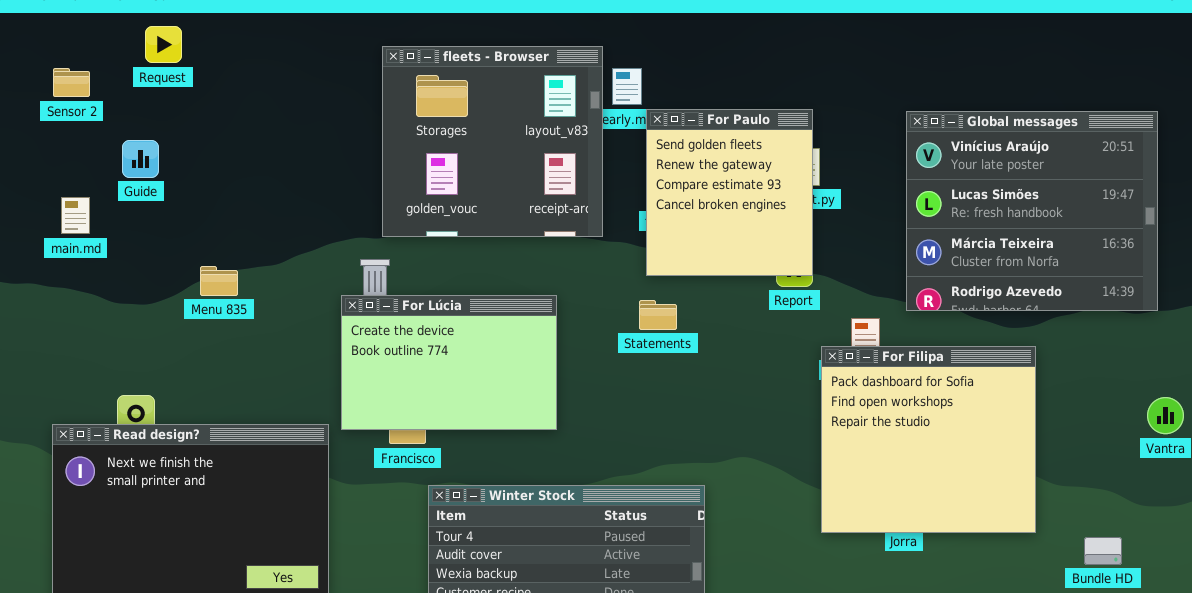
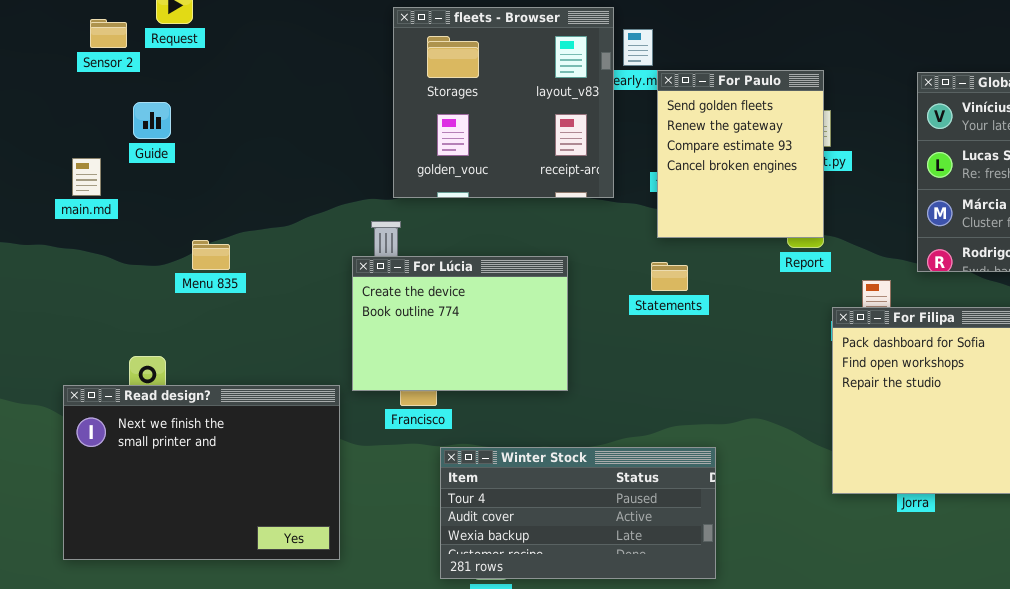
Sensor 2: [53,68,90,97] -> [90,19,127,48], moved
Menu 835: [200,266,238,296] -> [192,240,230,270], moved

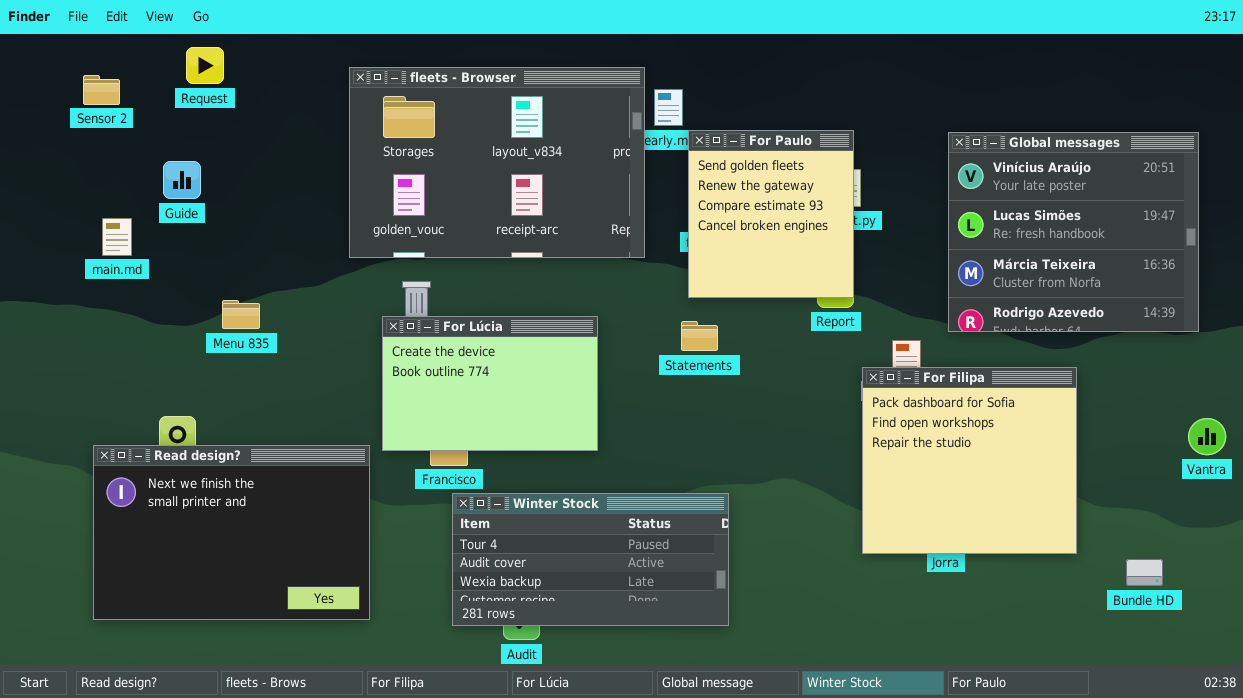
fleets - Browser: [393,7,614,198] -> [349,67,645,258], resized
Sensor 2: [90,19,127,48] -> [83,75,120,105], moved
Winter Stock: [440,447,716,579] -> [452,493,729,626], moved

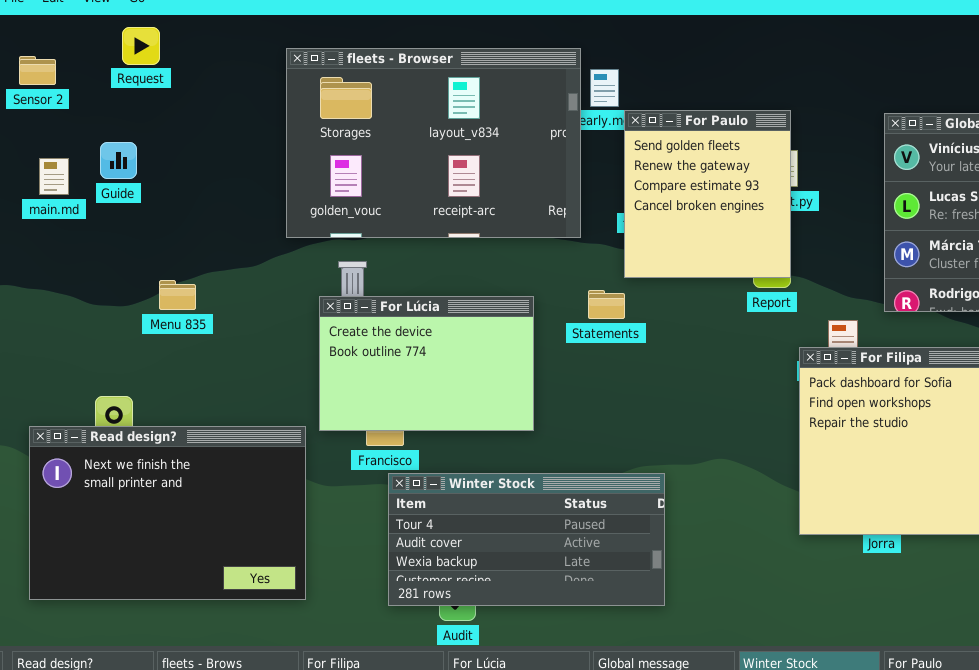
main.md: [102,218,132,256] -> [39,158,69,195], moved
Statements: [681,321,718,351] -> [588,290,625,319], moved

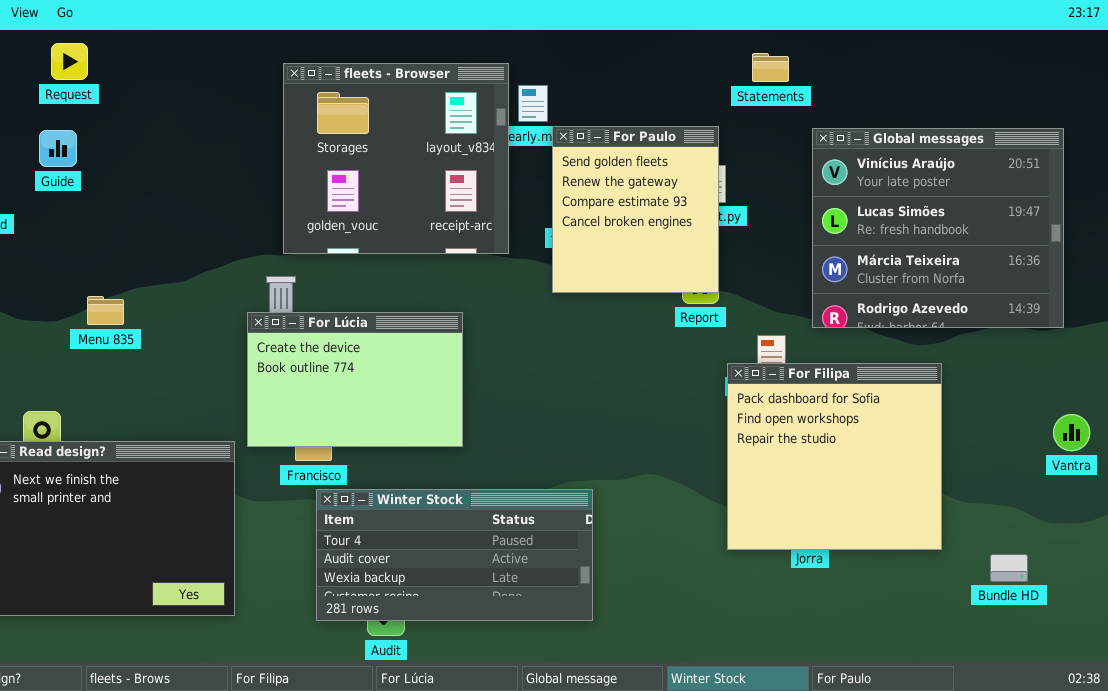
fleets - Browser: [286,48,581,238] -> [283,63,509,254], resized
Guide: [100,142,137,179] -> [39,130,77,167], moved
Statements: [588,290,625,319] -> [752,53,789,82], moved

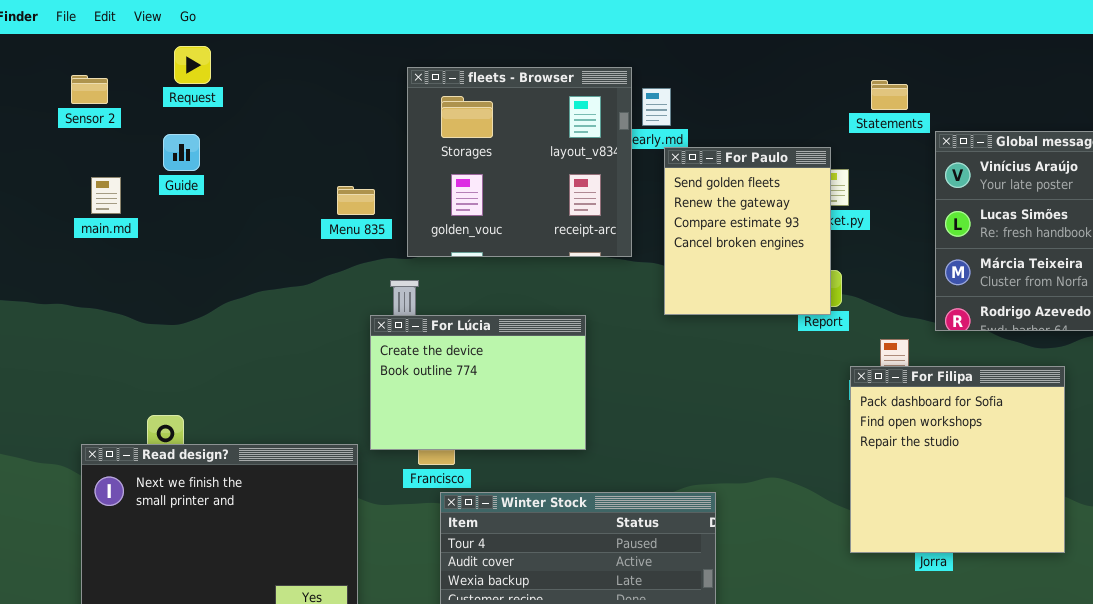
Statements: [752,53,789,82] -> [871,80,908,110], moved
For Paulo: [552,126,719,293] -> [664,147,831,315], moved
Menu 835: [87,296,124,325] -> [337,186,375,215], moved

